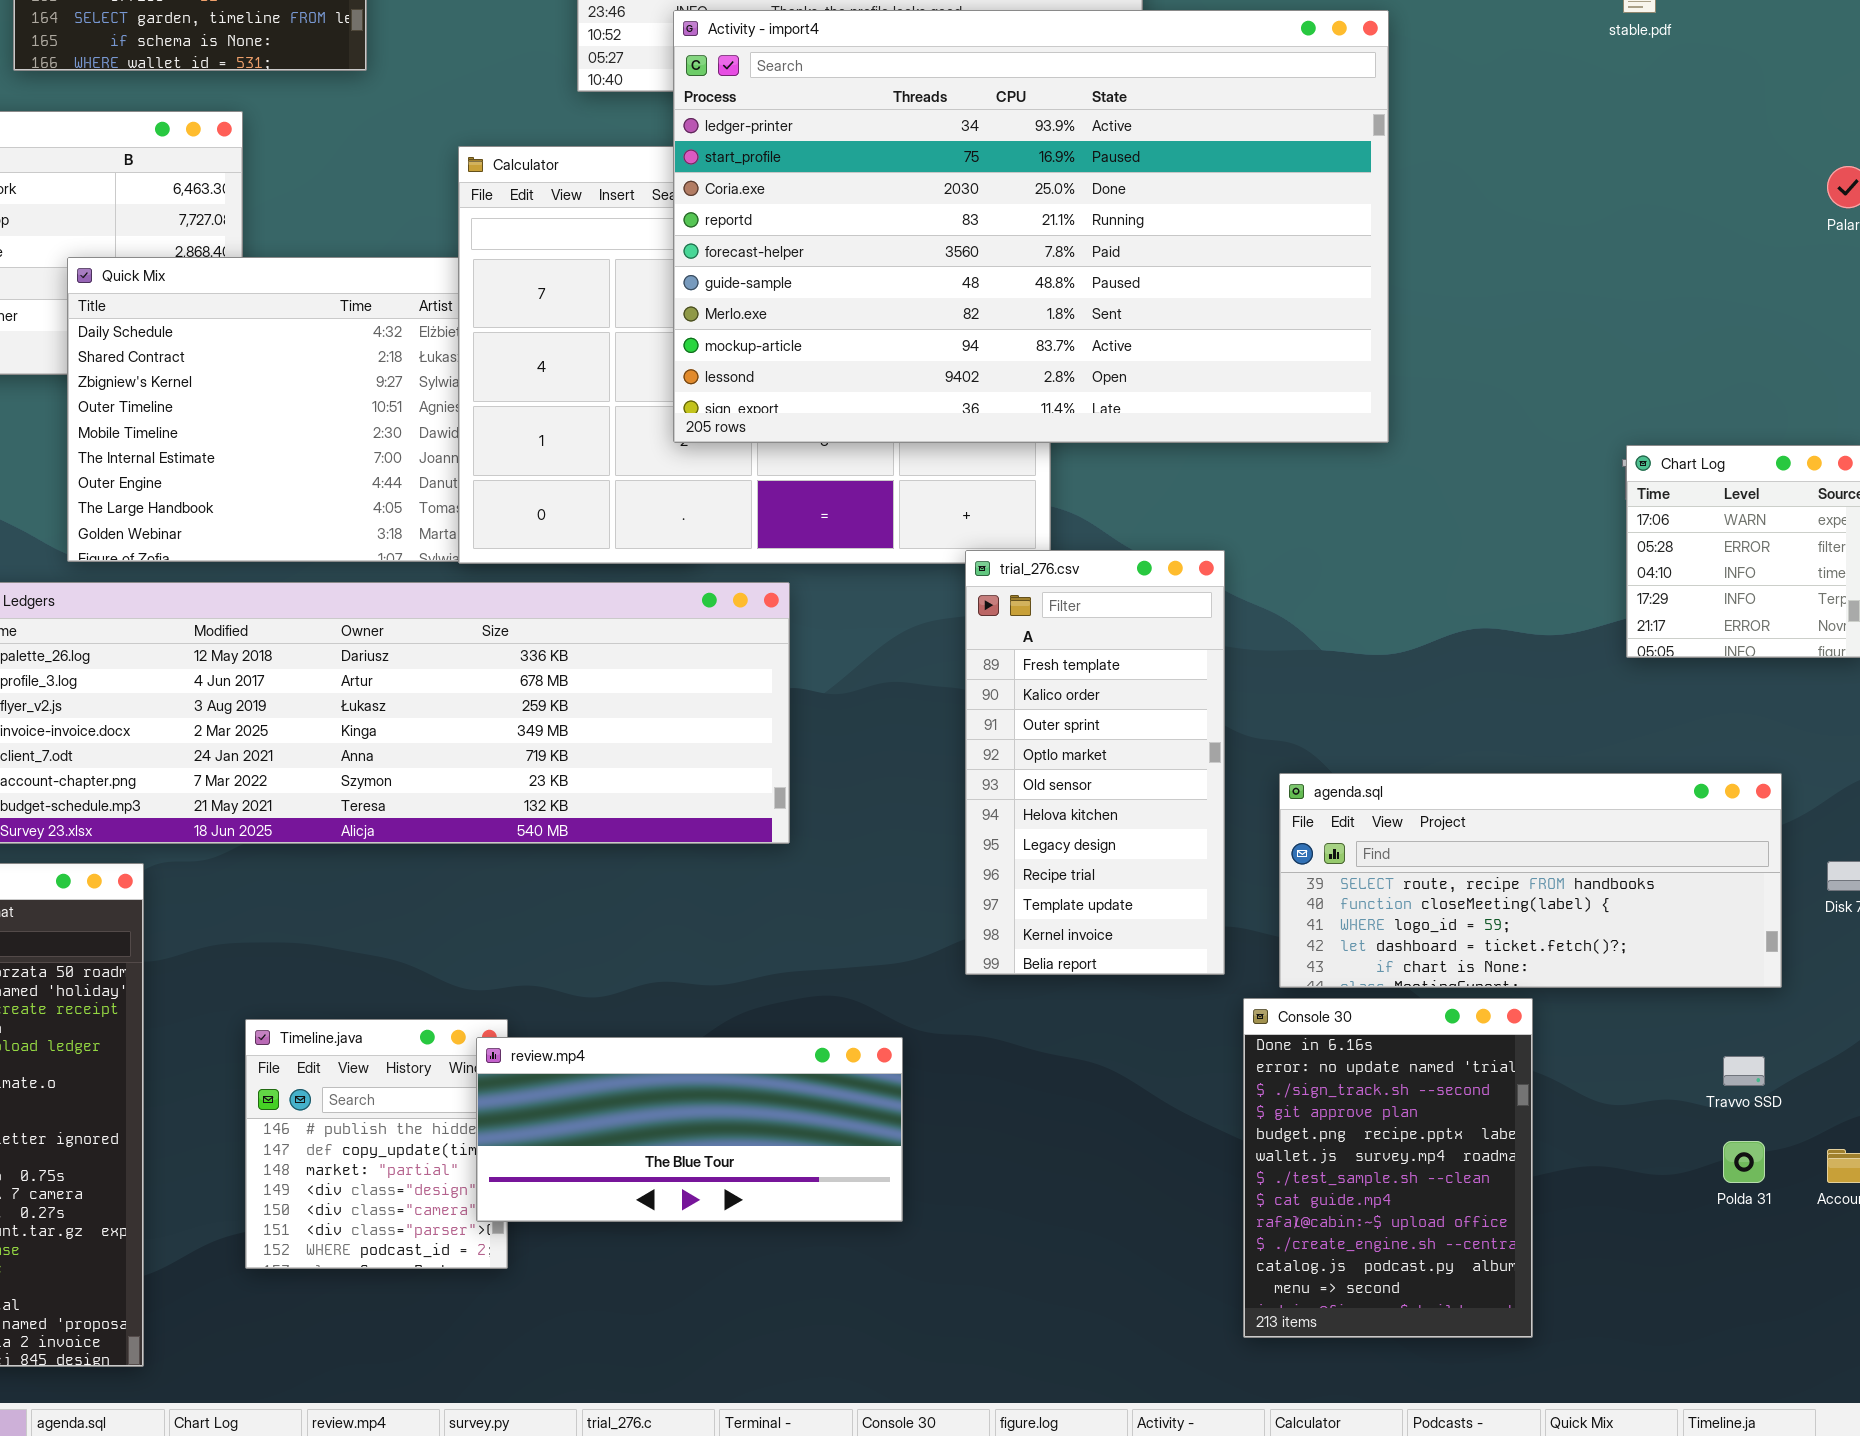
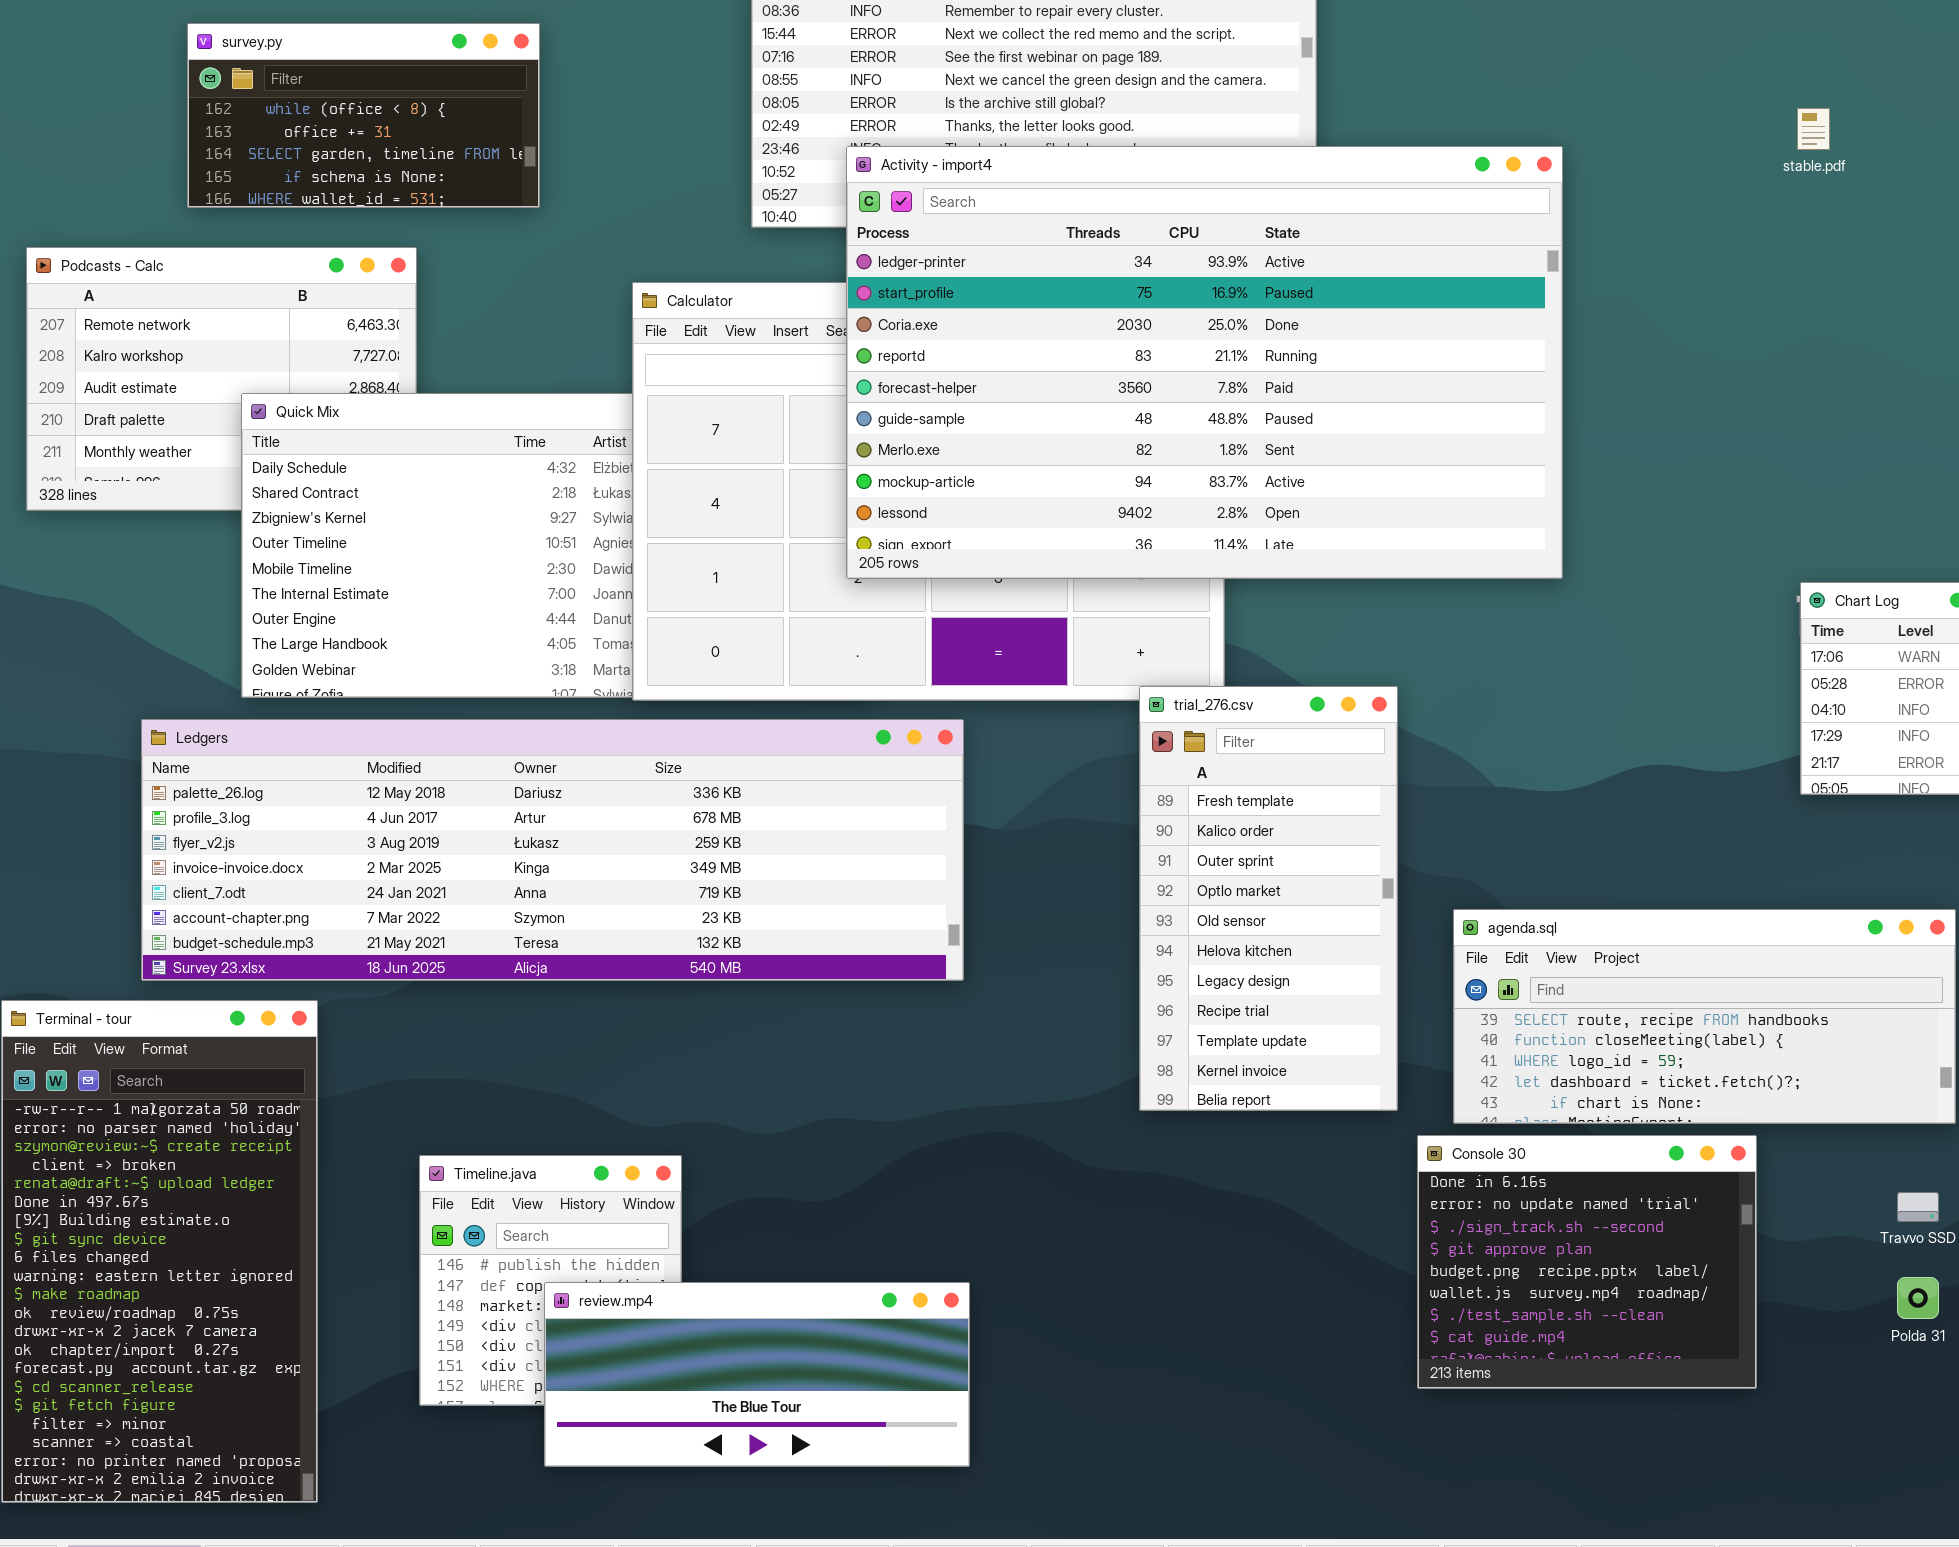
Console 30: [1243,998,1533,1338] -> [1417,1135,1757,1389], resized
review.mp4: [476,1037,903,1222] -> [544,1282,970,1467], moved

